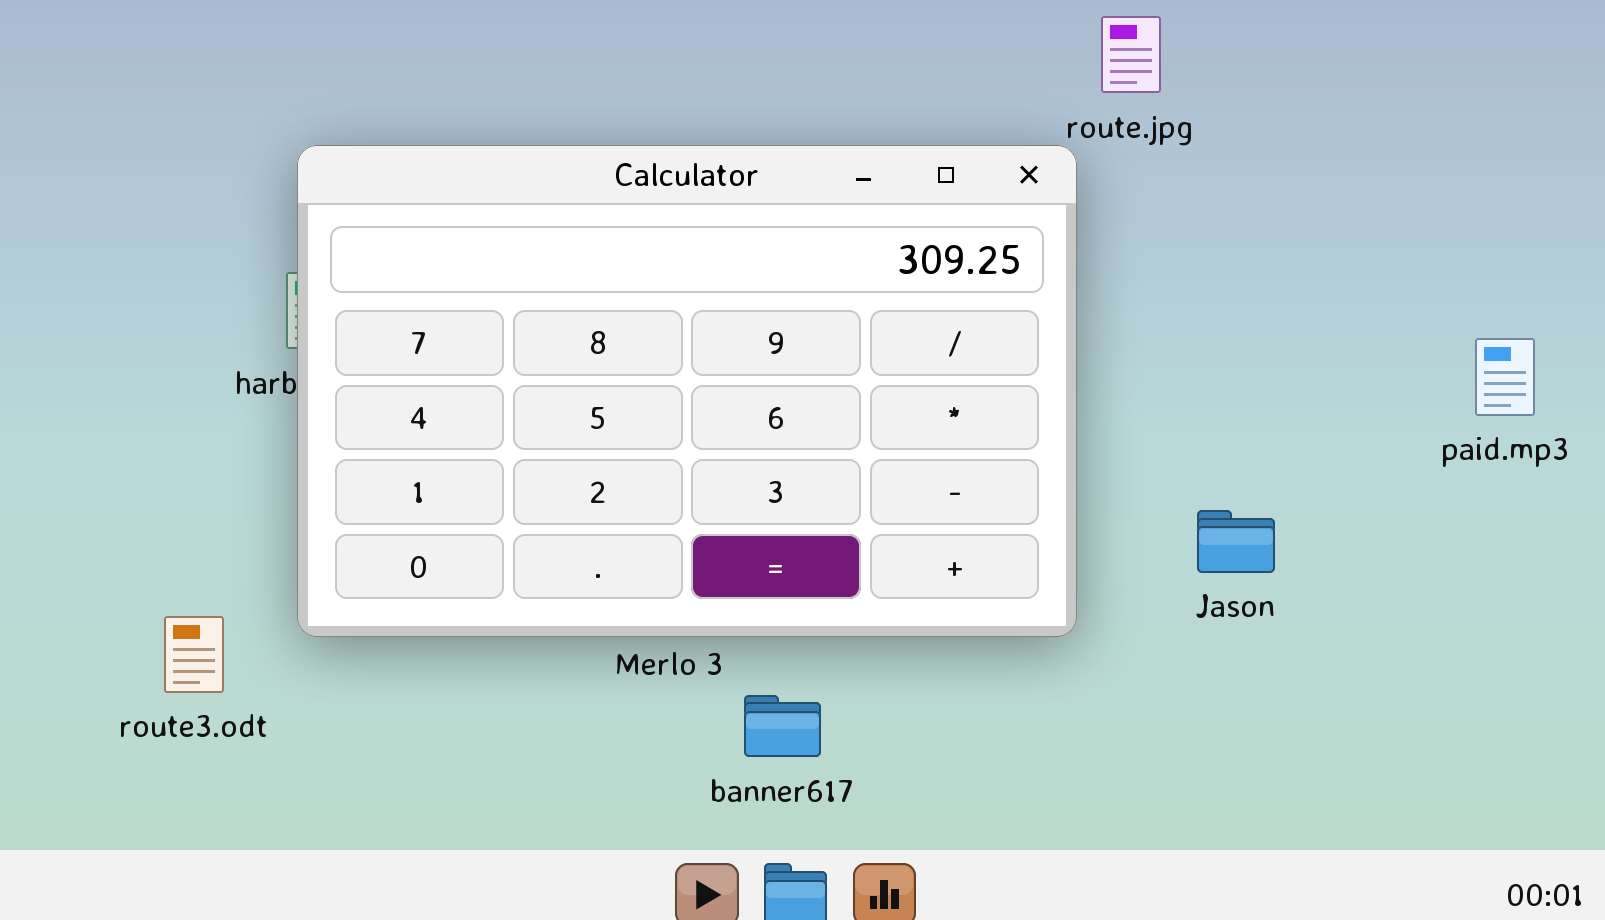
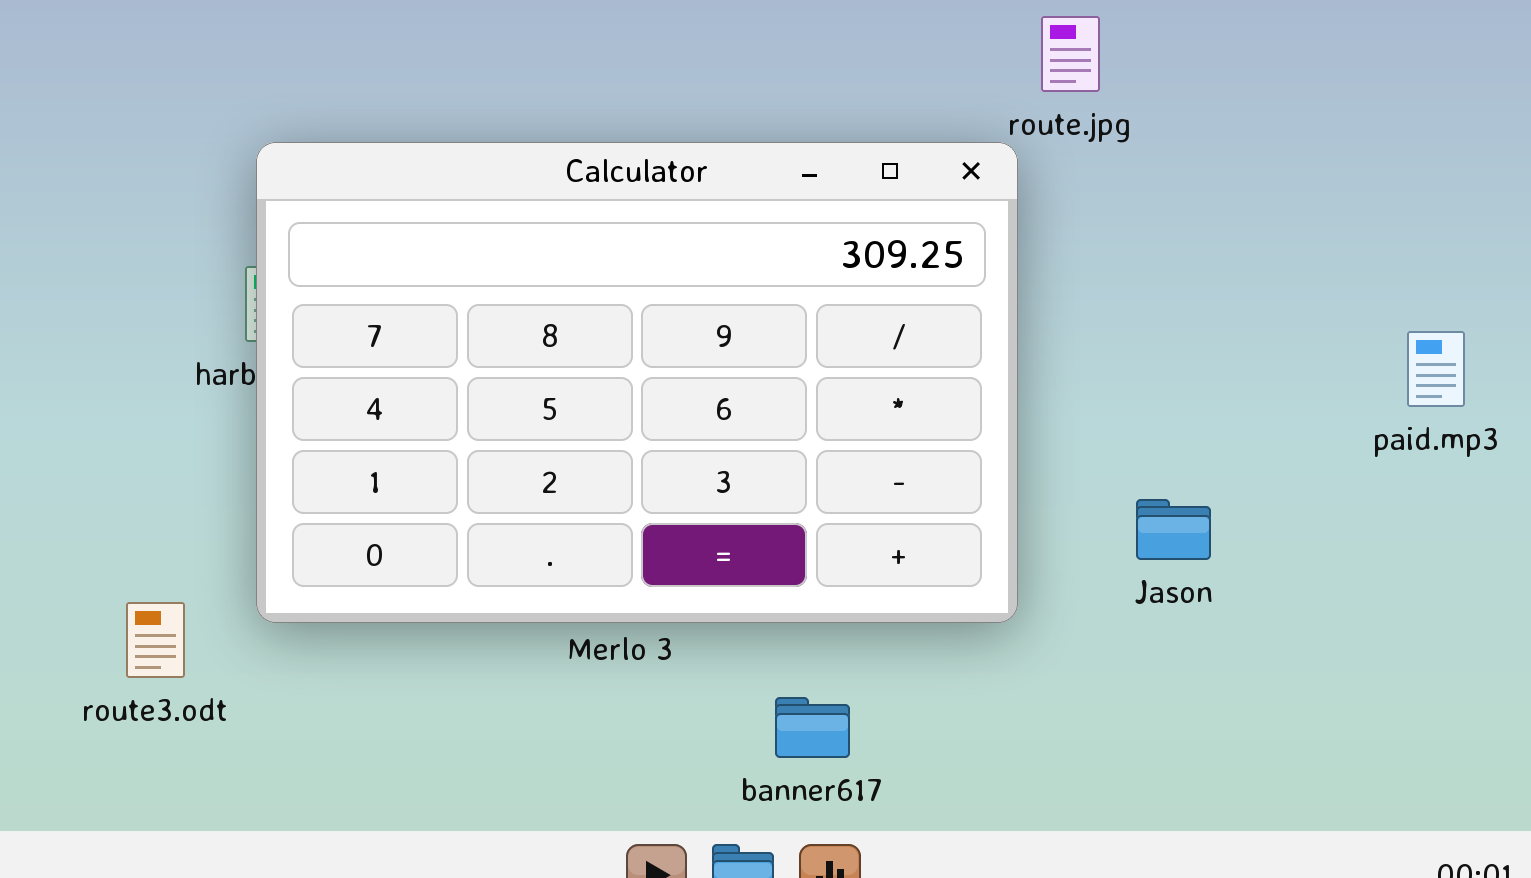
banner617: [744,695,821,757] -> [775,697,850,758], moved

